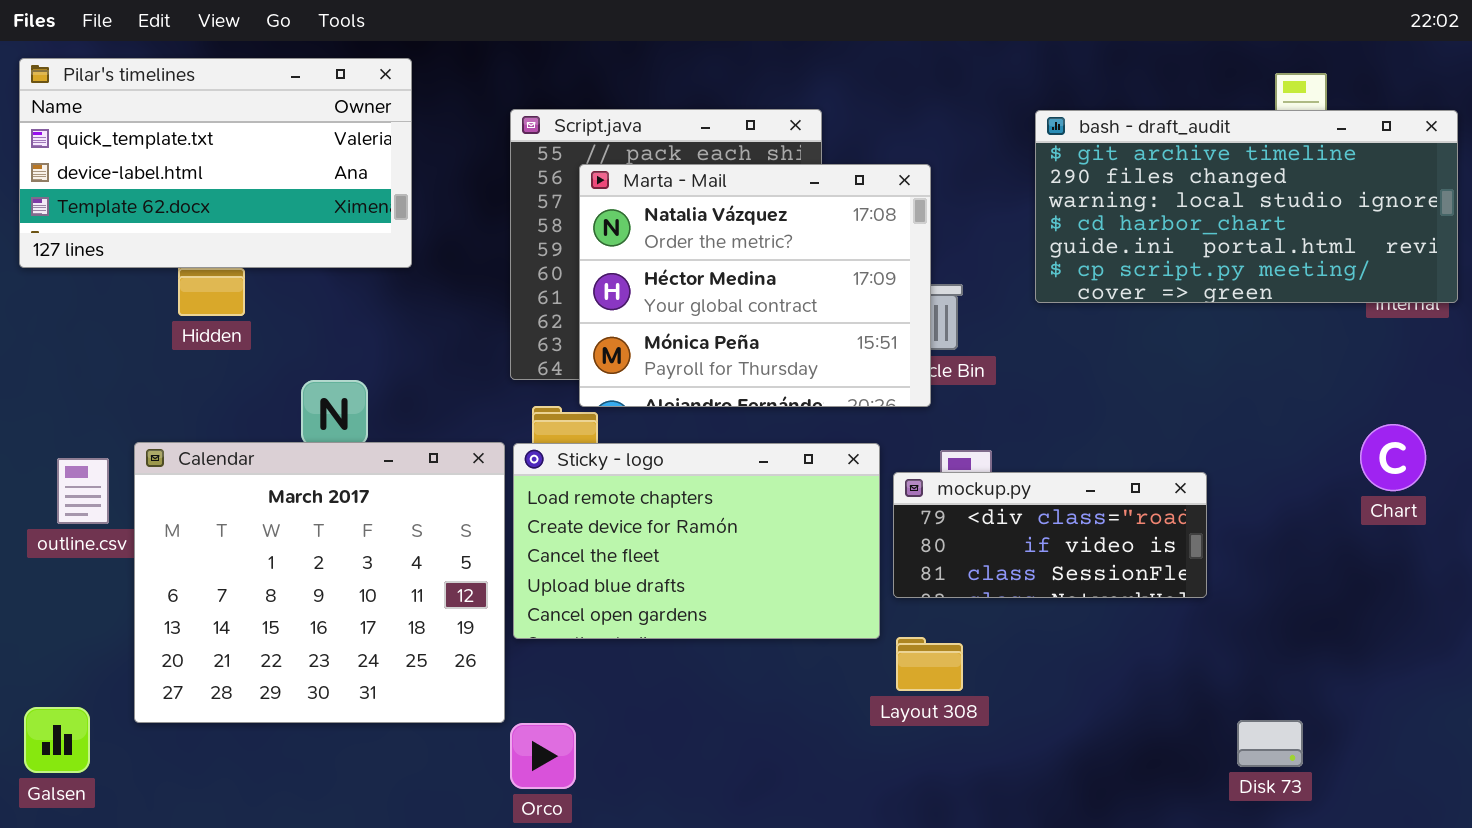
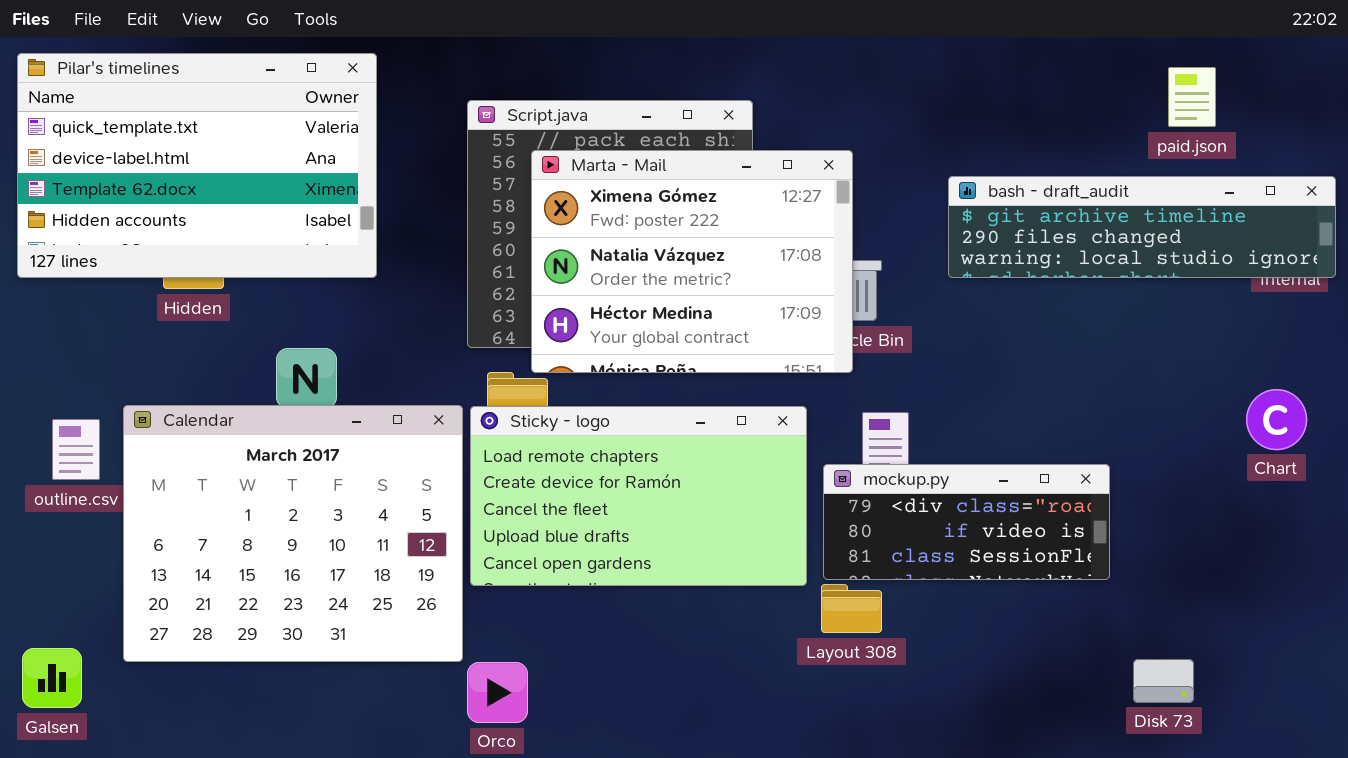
Pilar's timelines: [19,58,412,268] -> [17,53,377,278], resized
bash - draft_audit: [1035,110,1458,303] -> [948,176,1336,278], resized
Marta - Mail: [579,164,931,407] -> [531,150,853,373], scrolled up 1 row
mockup.py: [893,472,1207,598] -> [823,464,1110,580], moved

